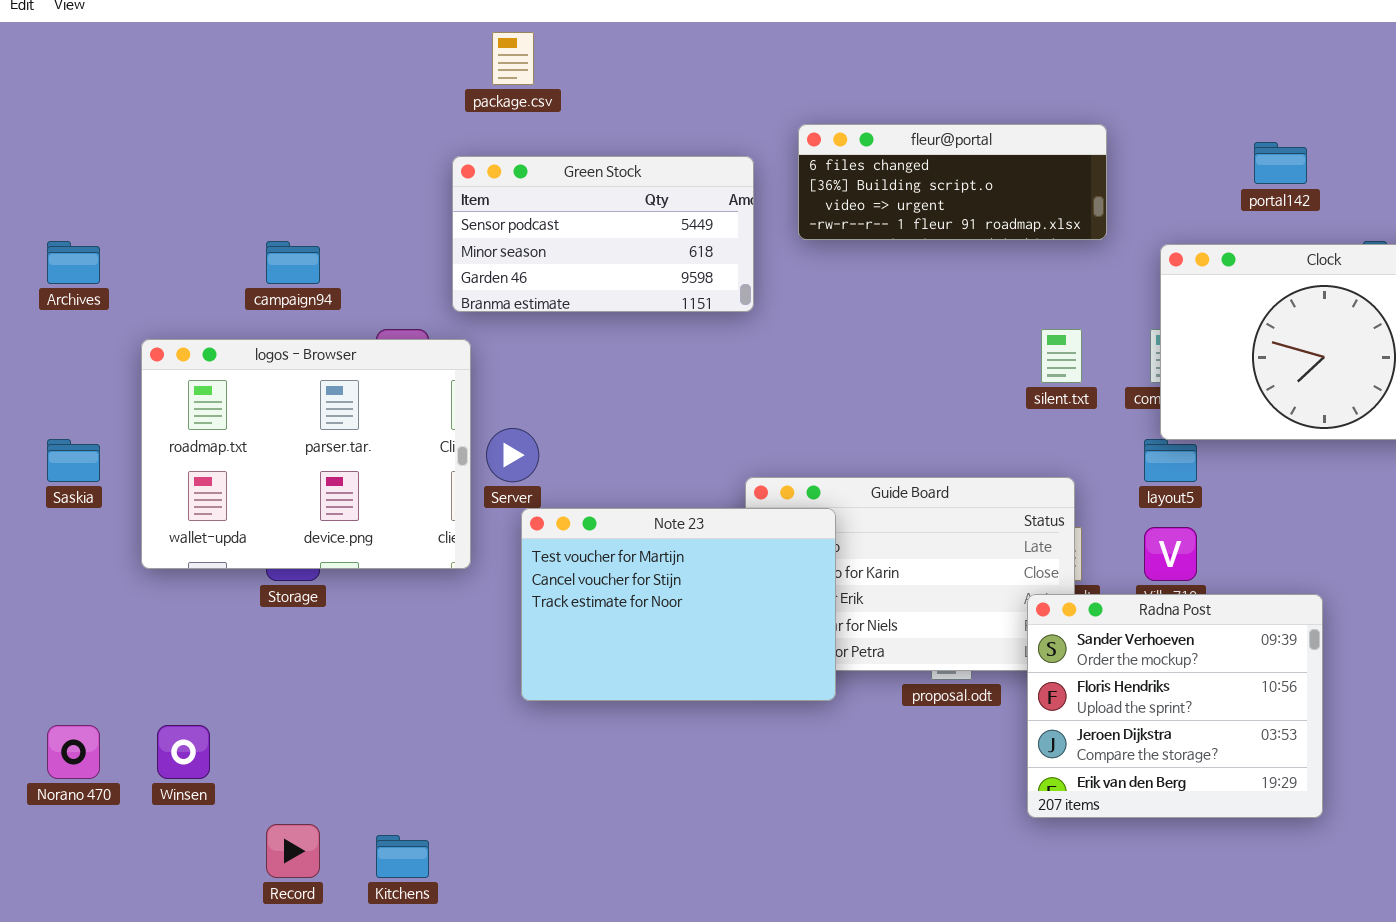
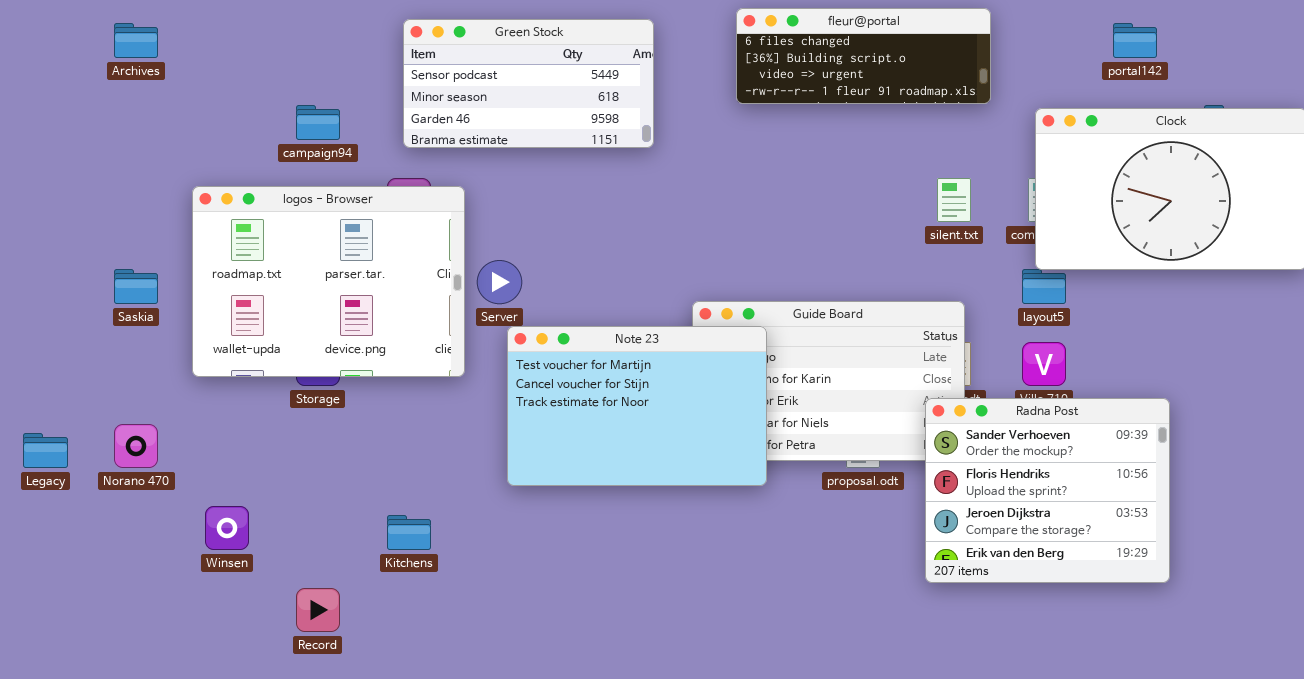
Green Stock: [452,156,754,312] -> [403,19,654,148], moved
Archives: [47,241,100,284] -> [114,23,158,58], moved
Norano 470: [47,725,100,779] -> [114,424,158,468], moved
Kitchens: [376,835,429,878] -> [387,515,431,550], moved

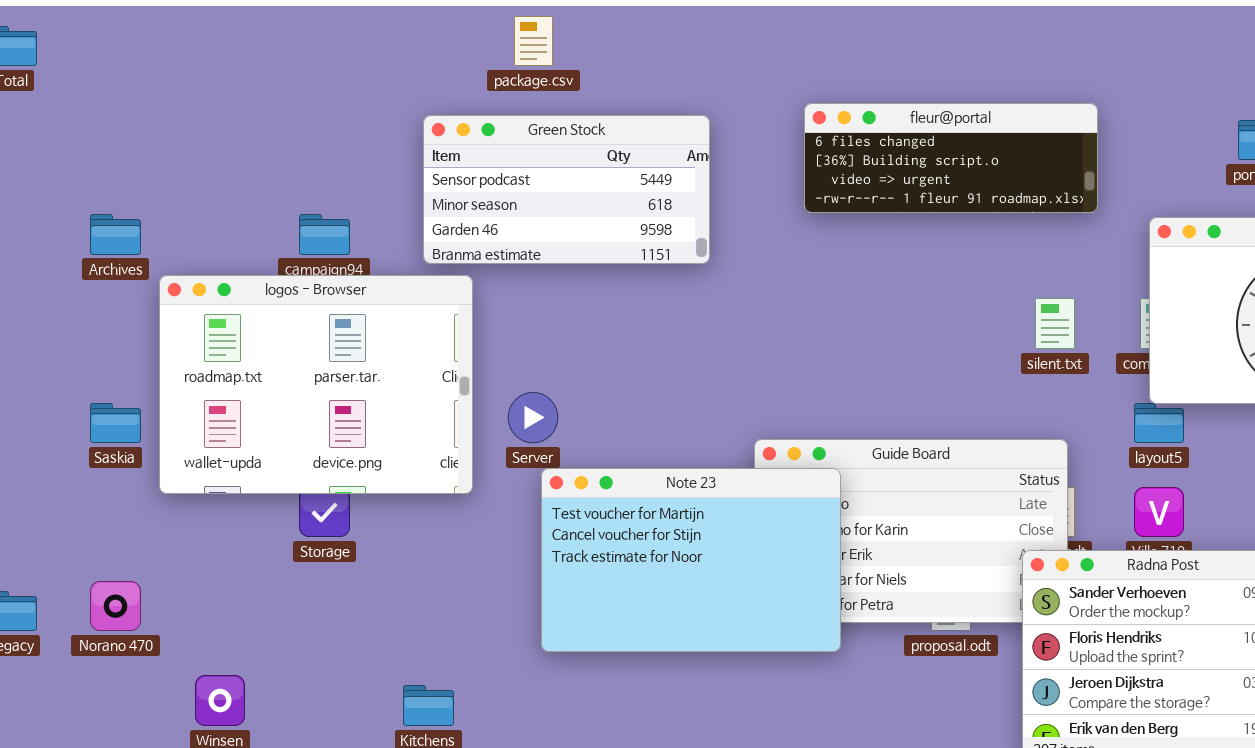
Archives: [114,23,158,58] -> [90,214,141,255], moved
logos - Browser: [192,186,465,377] -> [159,275,473,494], moved

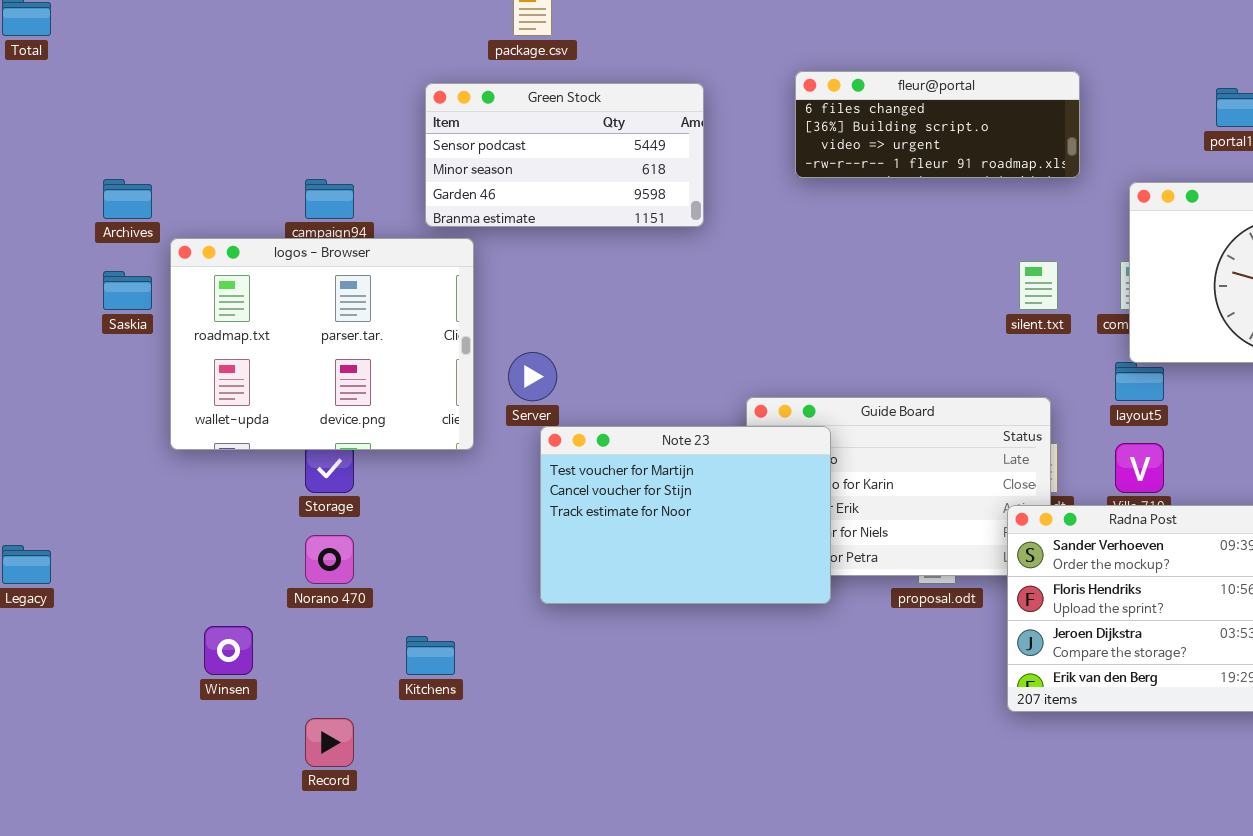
Saskia: [90,403,141,443] -> [103,271,152,310], moved
Norano 470: [90,581,141,631] -> [305,535,354,584], moved

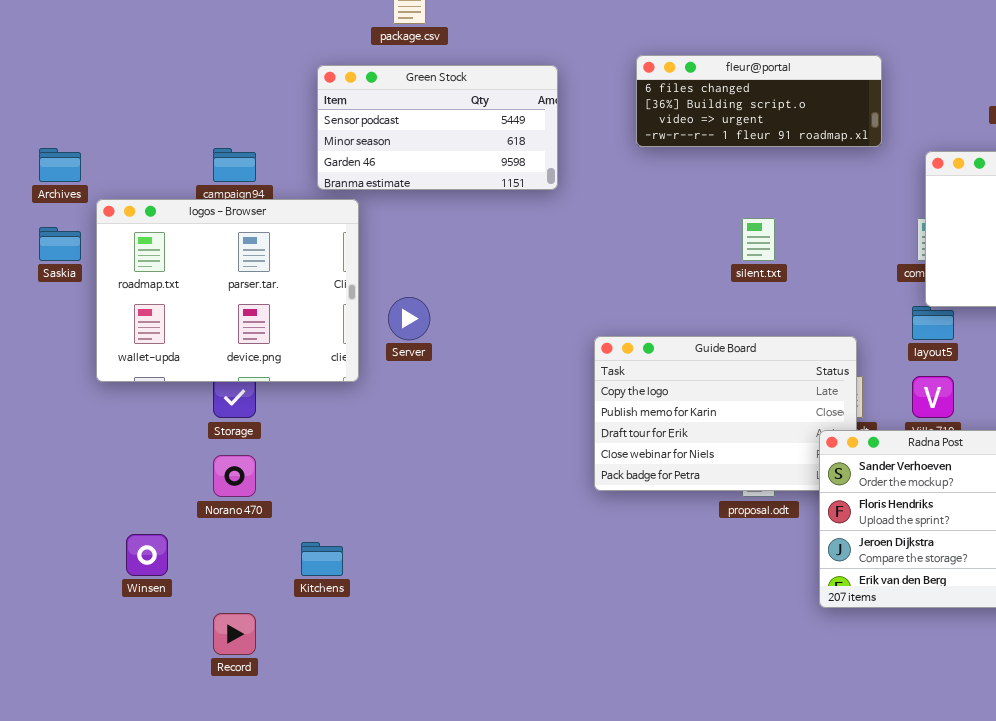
silent.txt: [1019,261,1058,310] -> [742,218,775,261], moved
Note 23: [540,426,831,604] -> none, closed

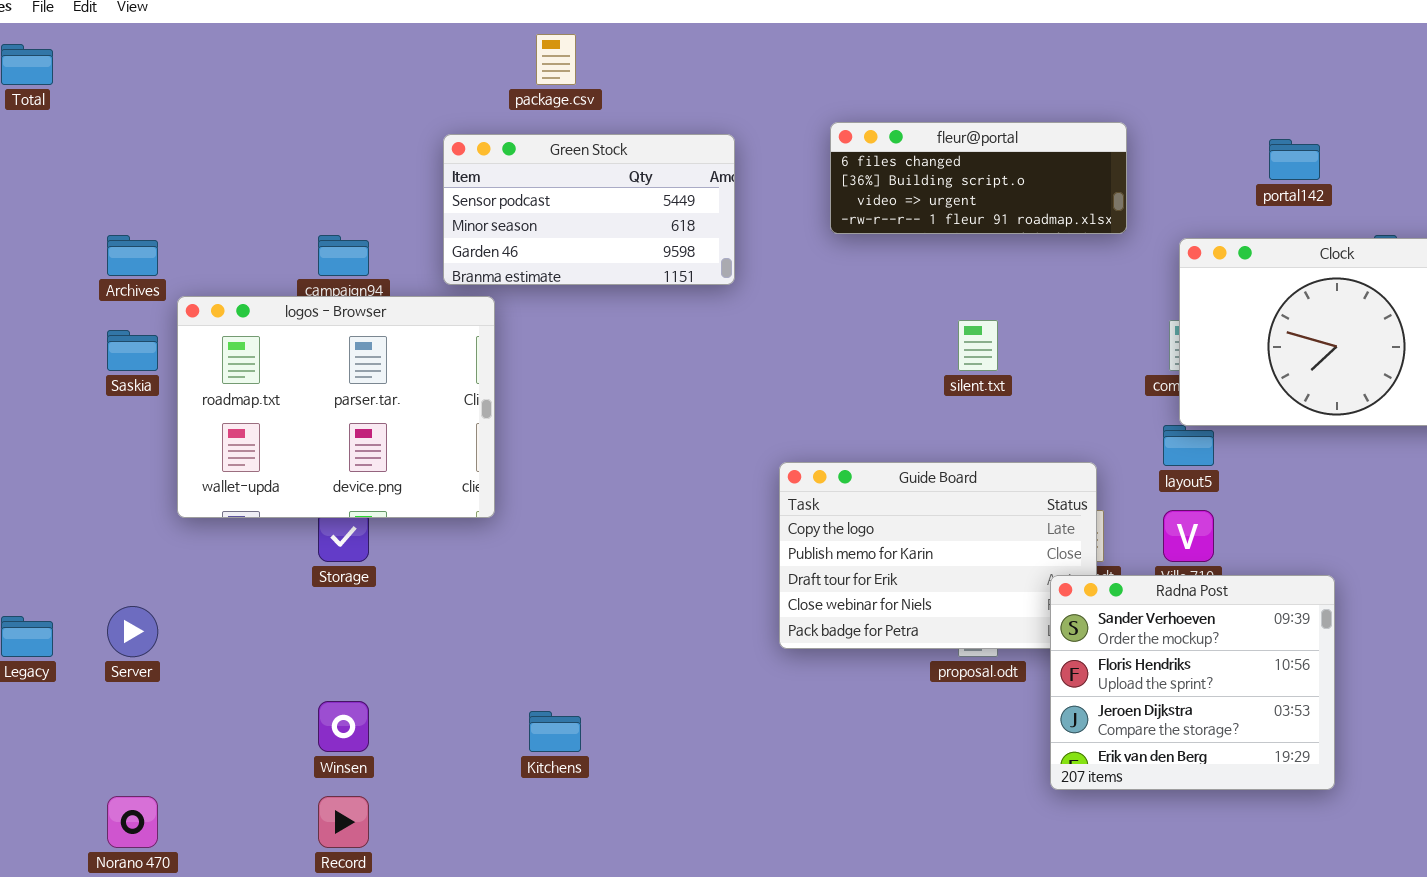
Server: [388,297,430,340] -> [107,606,158,657], moved
Norano 470: [213,455,256,497] -> [107,796,158,848], moved
Winsen: [126,534,168,576] -> [318,701,369,752], moved
Kitchens: [301,542,343,576] -> [529,711,581,752], moved

